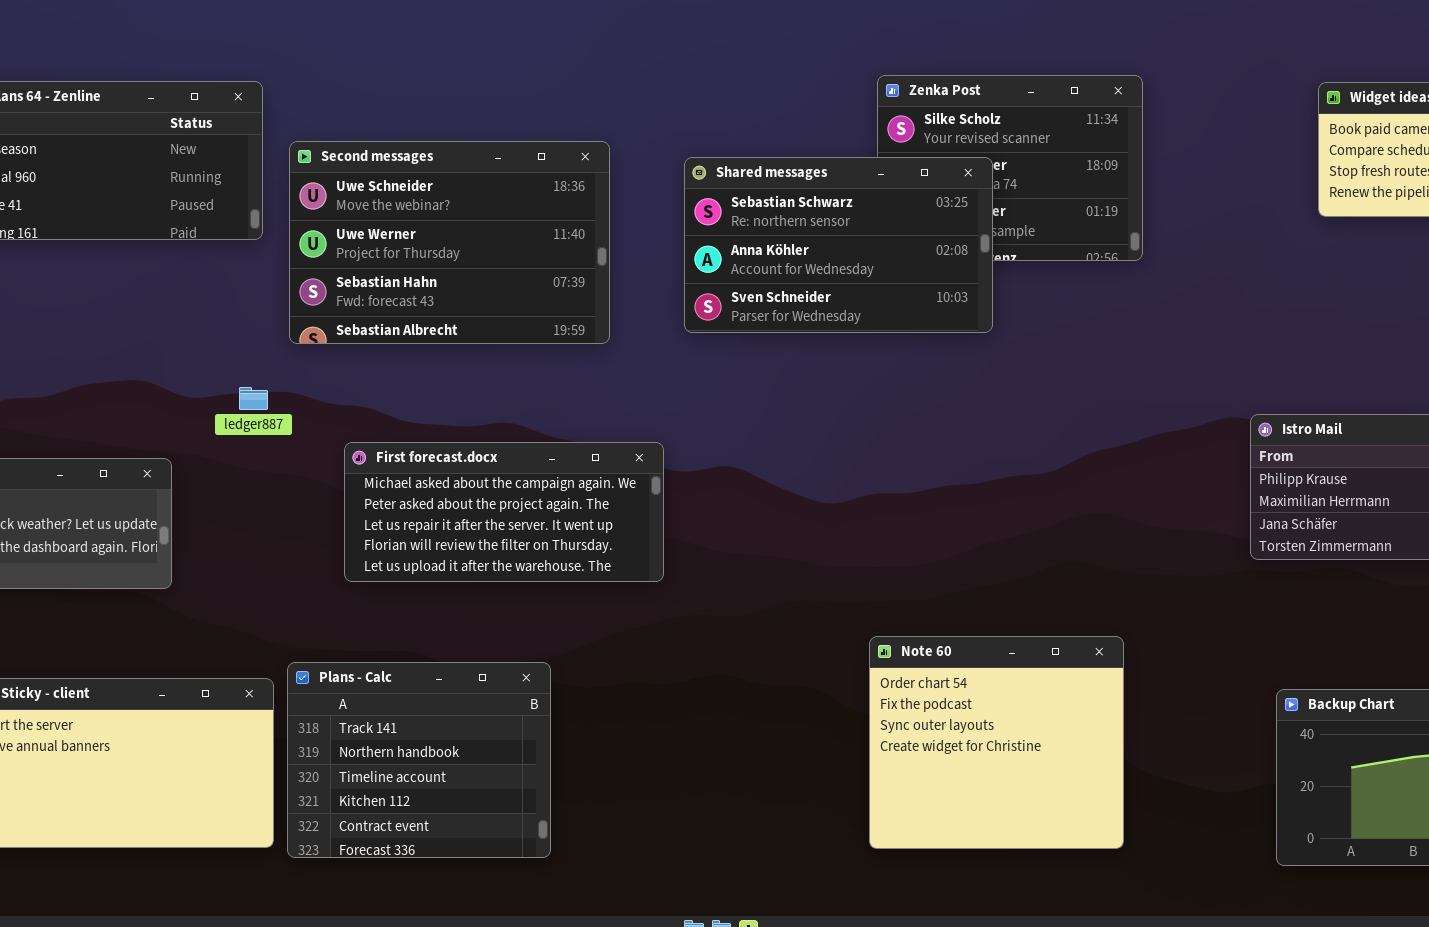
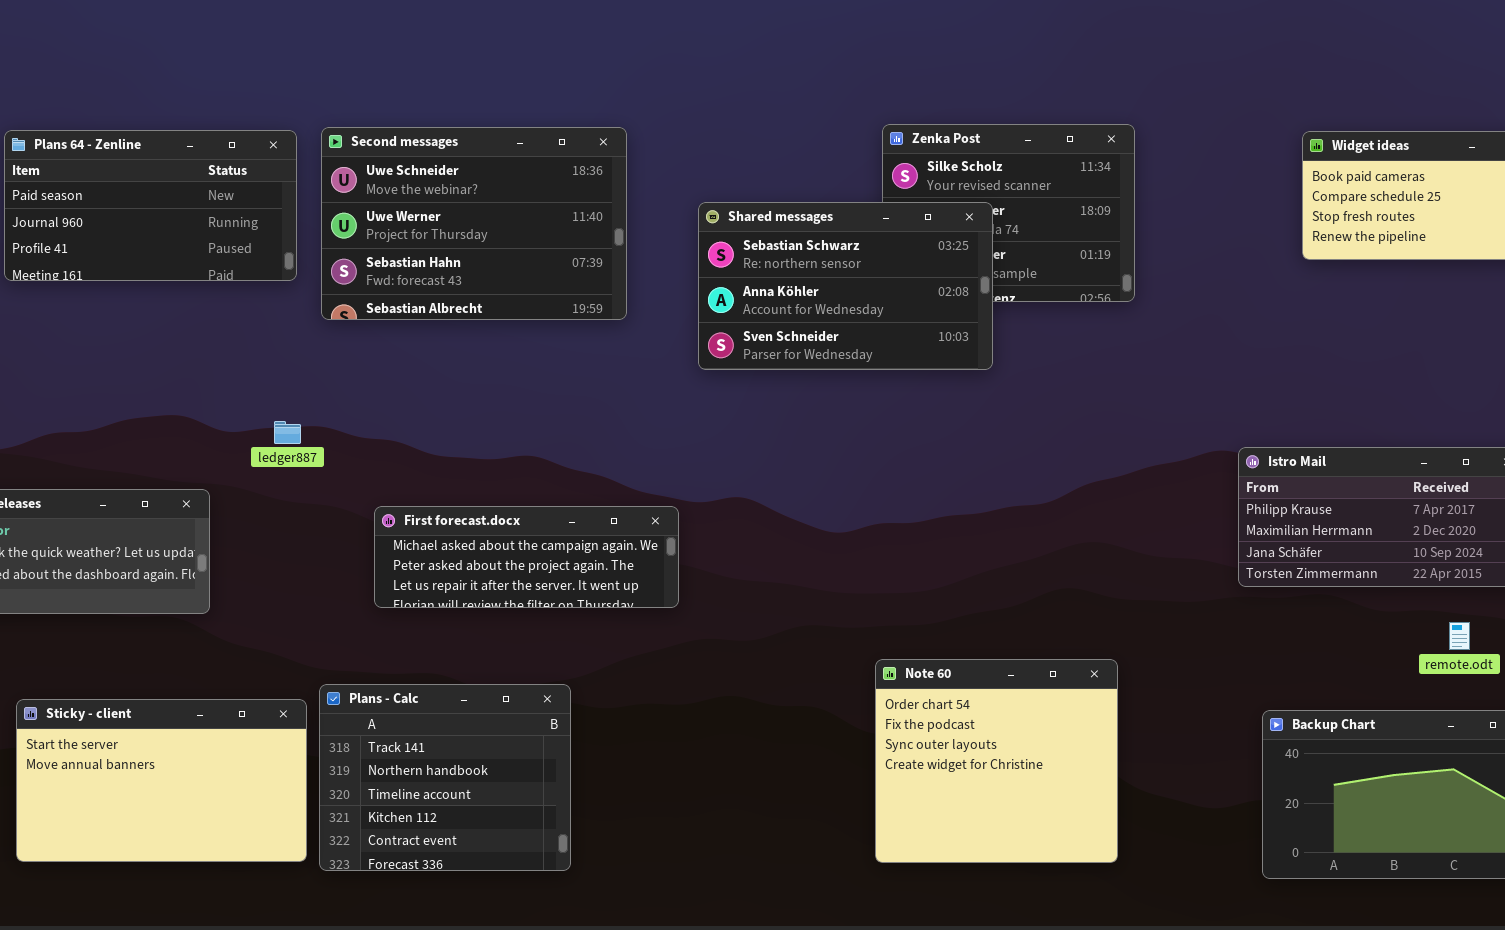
Second messages: [289,141,610,344] -> [321,127,627,320], moved
First forecast.docx: [344,442,664,582] -> [374,506,679,608], resized

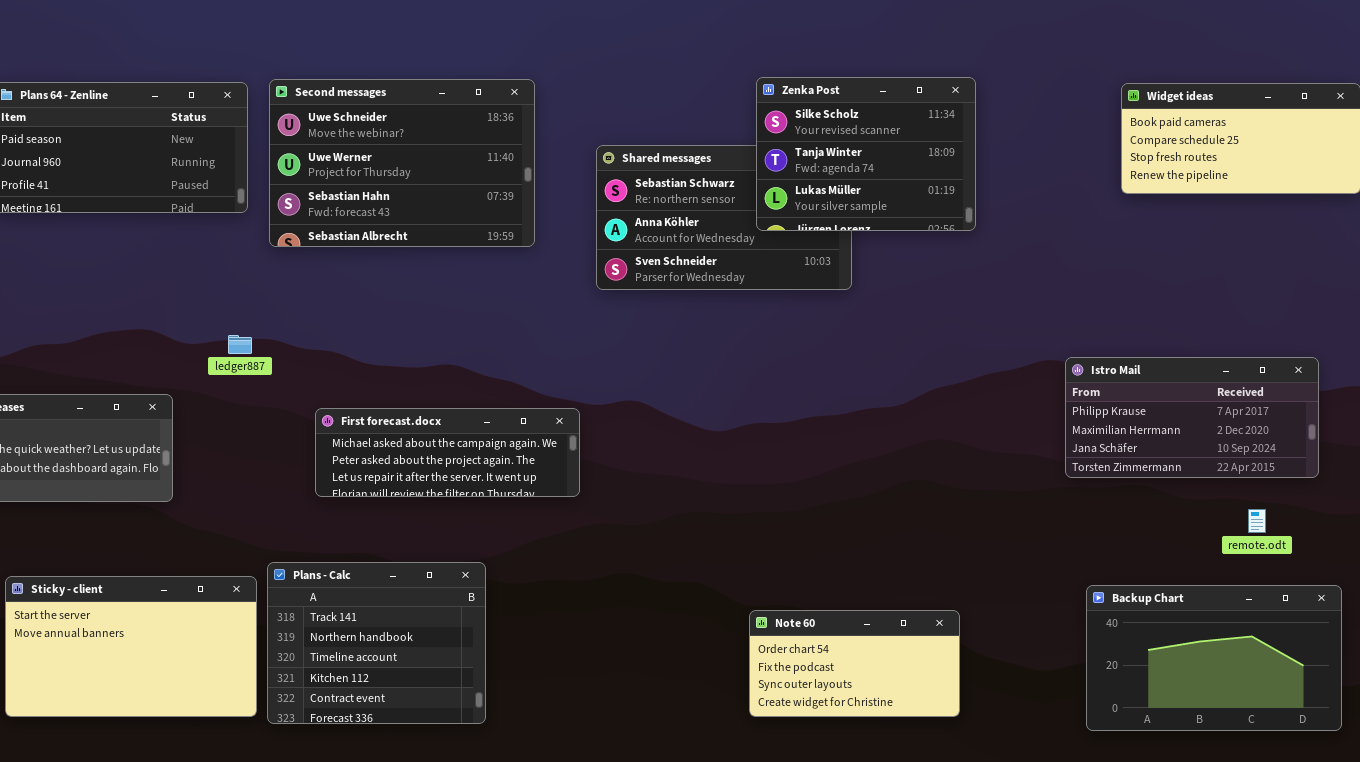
Zenka Post: [882,124,1135,302] -> [756,77,976,231], raised
Note 60: [875,659,1118,863] -> [749,610,960,717], resized

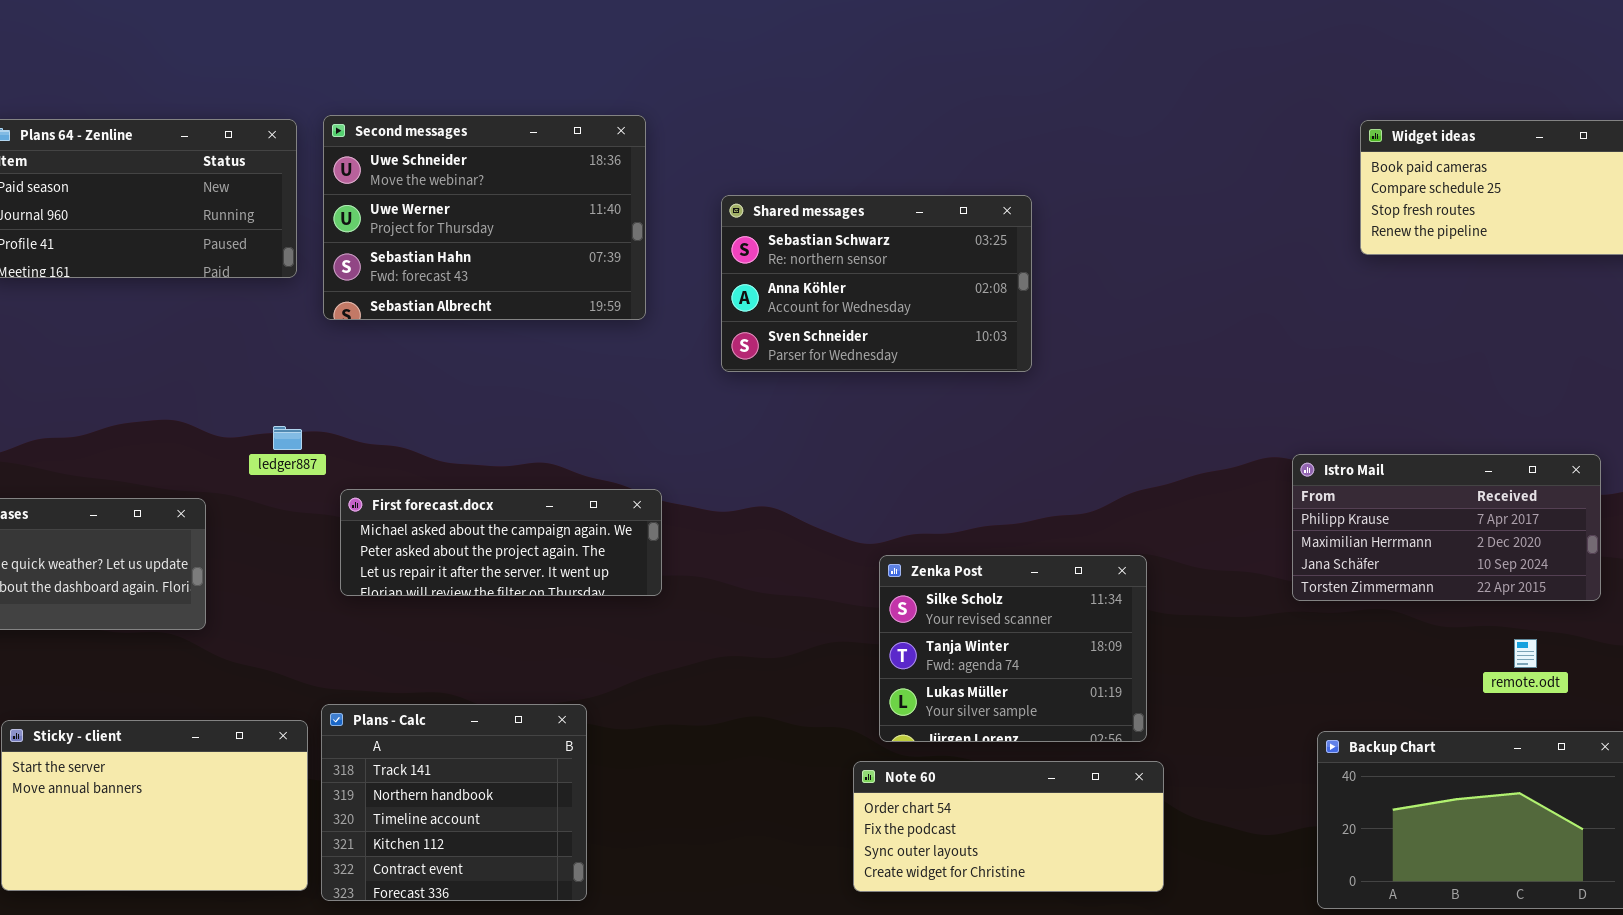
Zenka Post: [756,77,976,231] -> [879,555,1147,742], moved
First forecast.docx: [315,408,580,497] -> [340,489,662,596], moved
Note 60: [749,610,960,717] -> [853,761,1164,892], resized

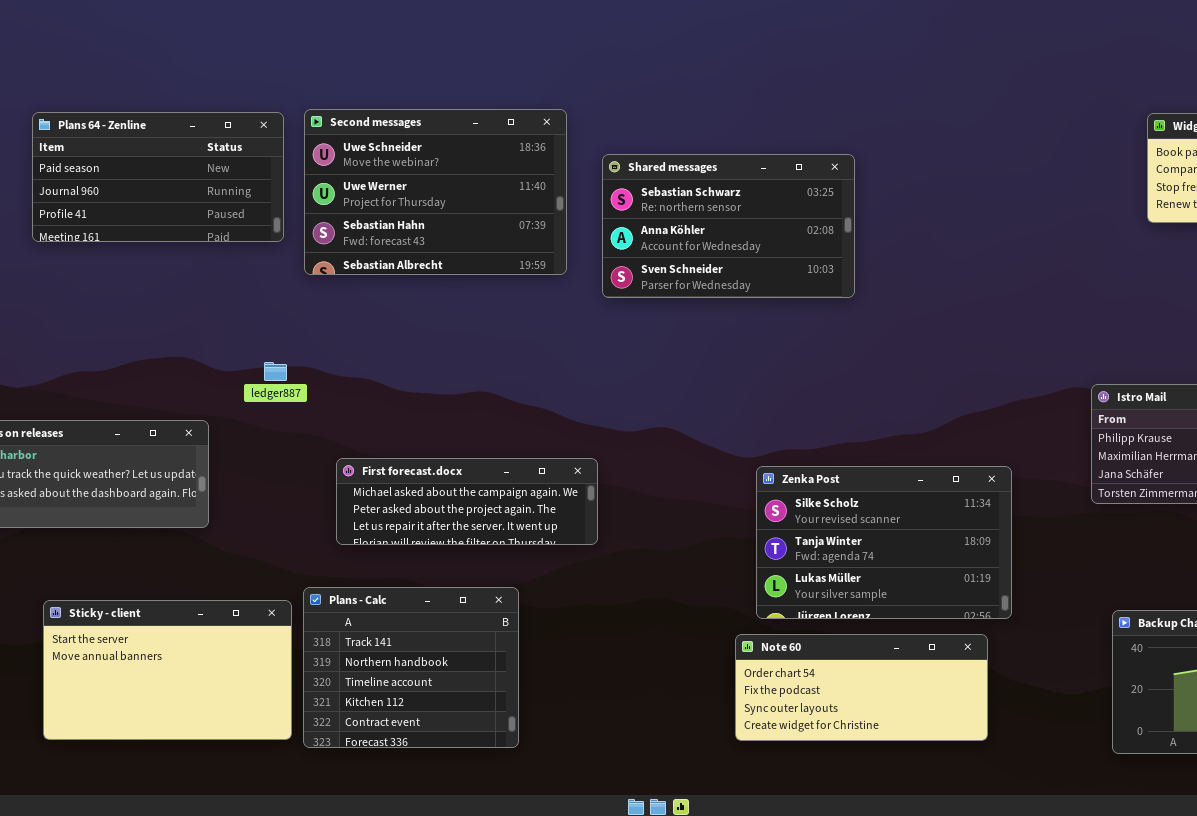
Shared messages: [721,195,1032,372] -> [602,154,855,298], moved
First forecast.docx: [340,489,662,596] -> [336,458,598,545], moved
Zenka Post: [879,555,1147,742] -> [756,466,1012,619], resized

